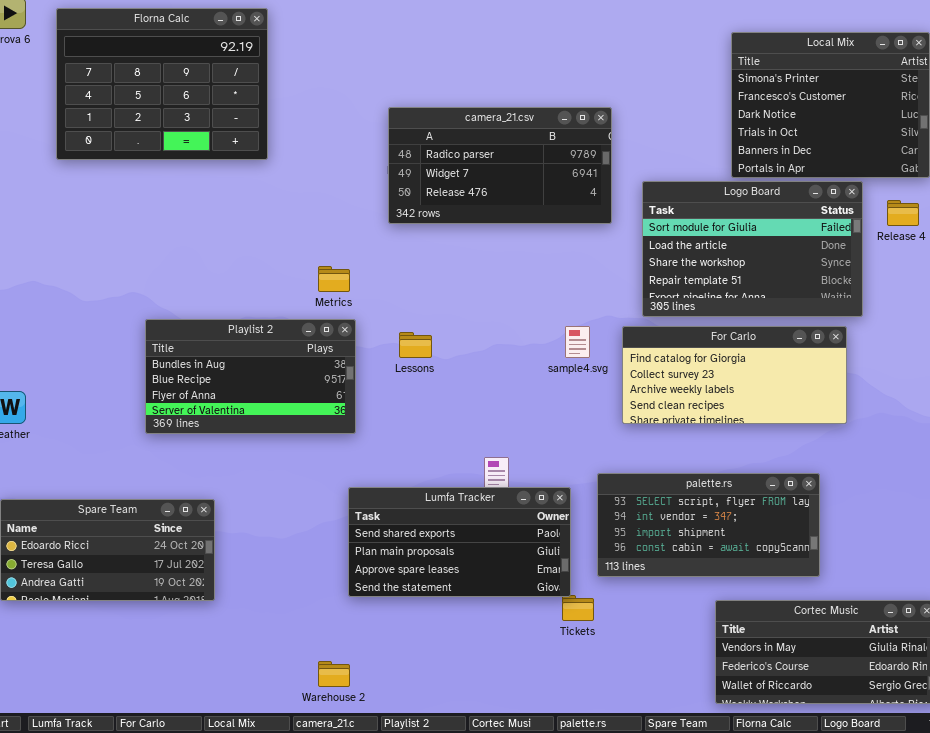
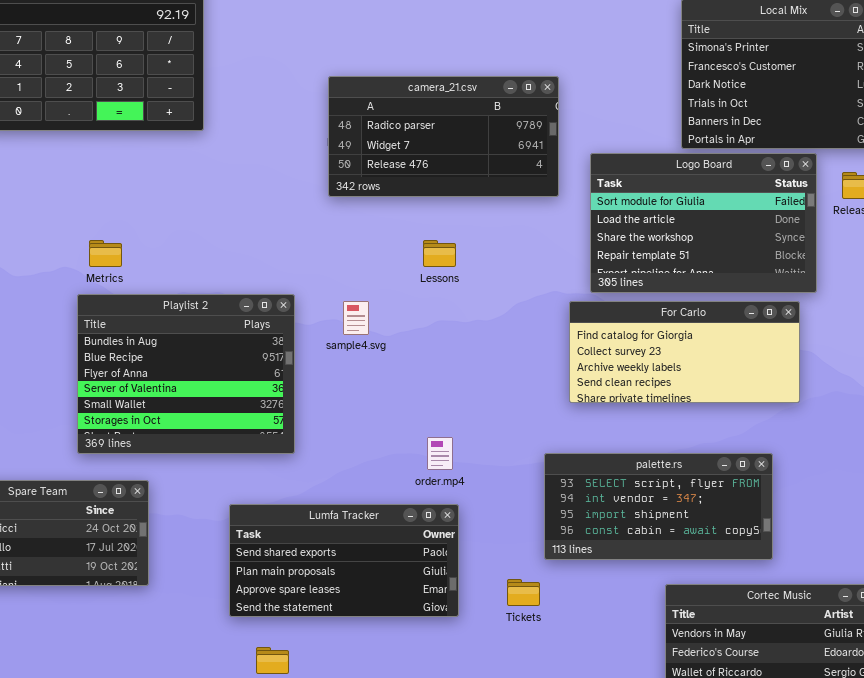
Metrics: [318,266,350,292] -> [89,240,122,267], moved
Playlist 2: [145,319,356,434] -> [77,294,295,454], resized
sample4.svg: [565,326,590,358] -> [343,301,369,335], moved
Lessons: [399,332,432,358] -> [423,240,456,267], moved
Lumfa Tracker: [348,487,571,597] -> [229,504,459,617], moved

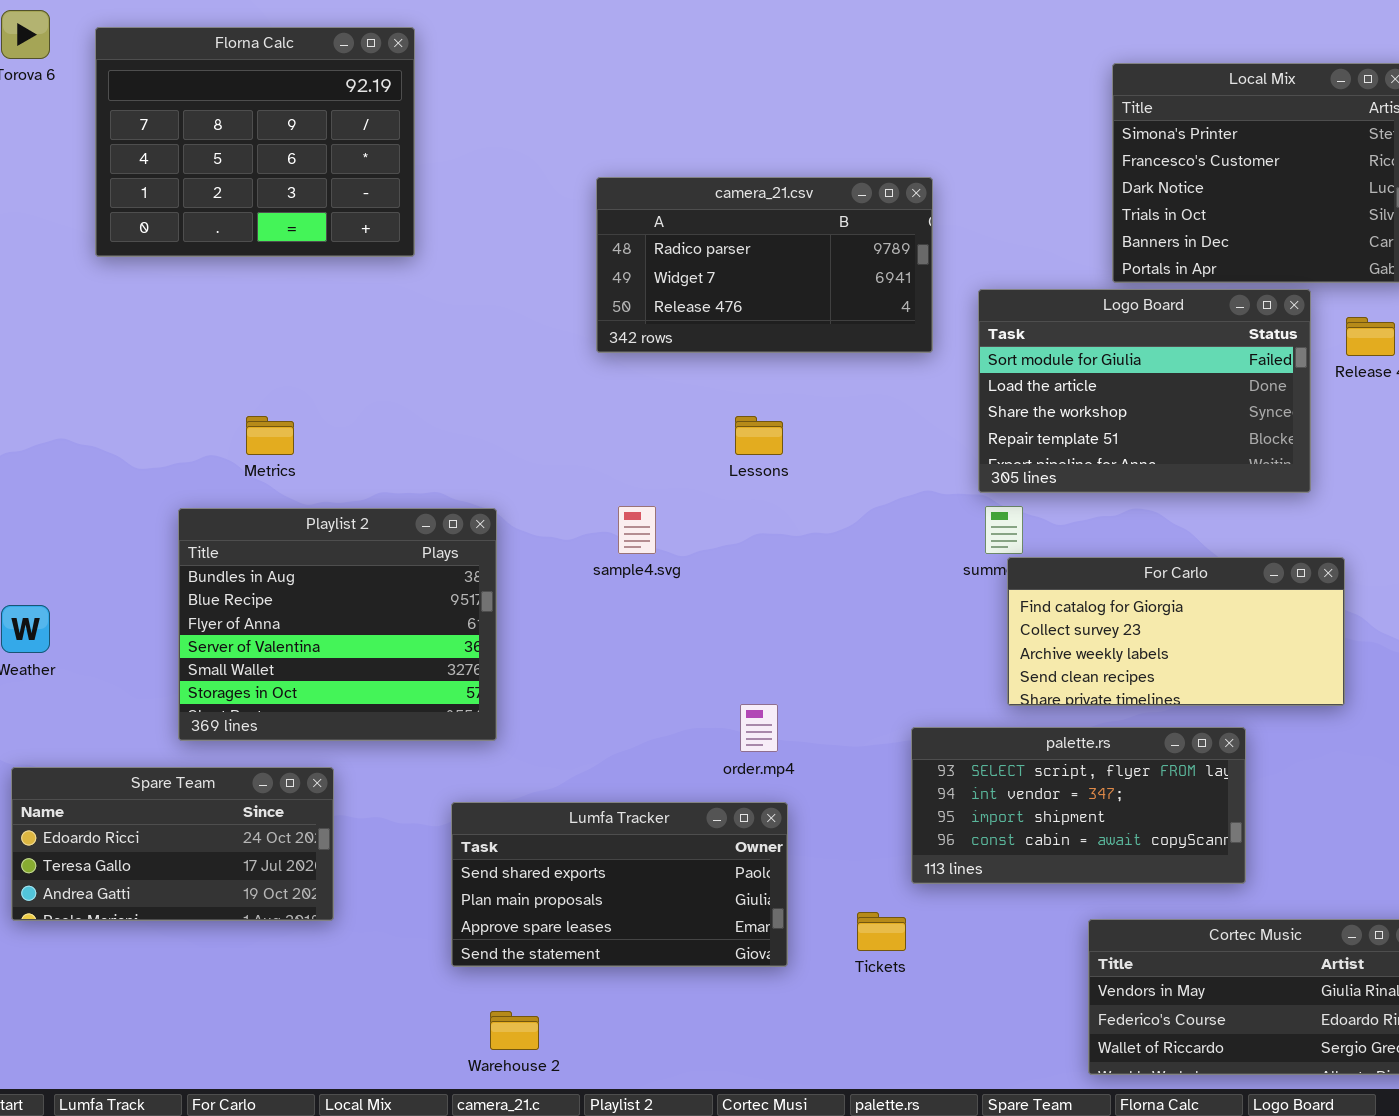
Playlist 2: [77,294,295,454] -> [178,508,497,741], moved
For Carlo: [569,301,800,403] -> [1007,557,1345,706], moved

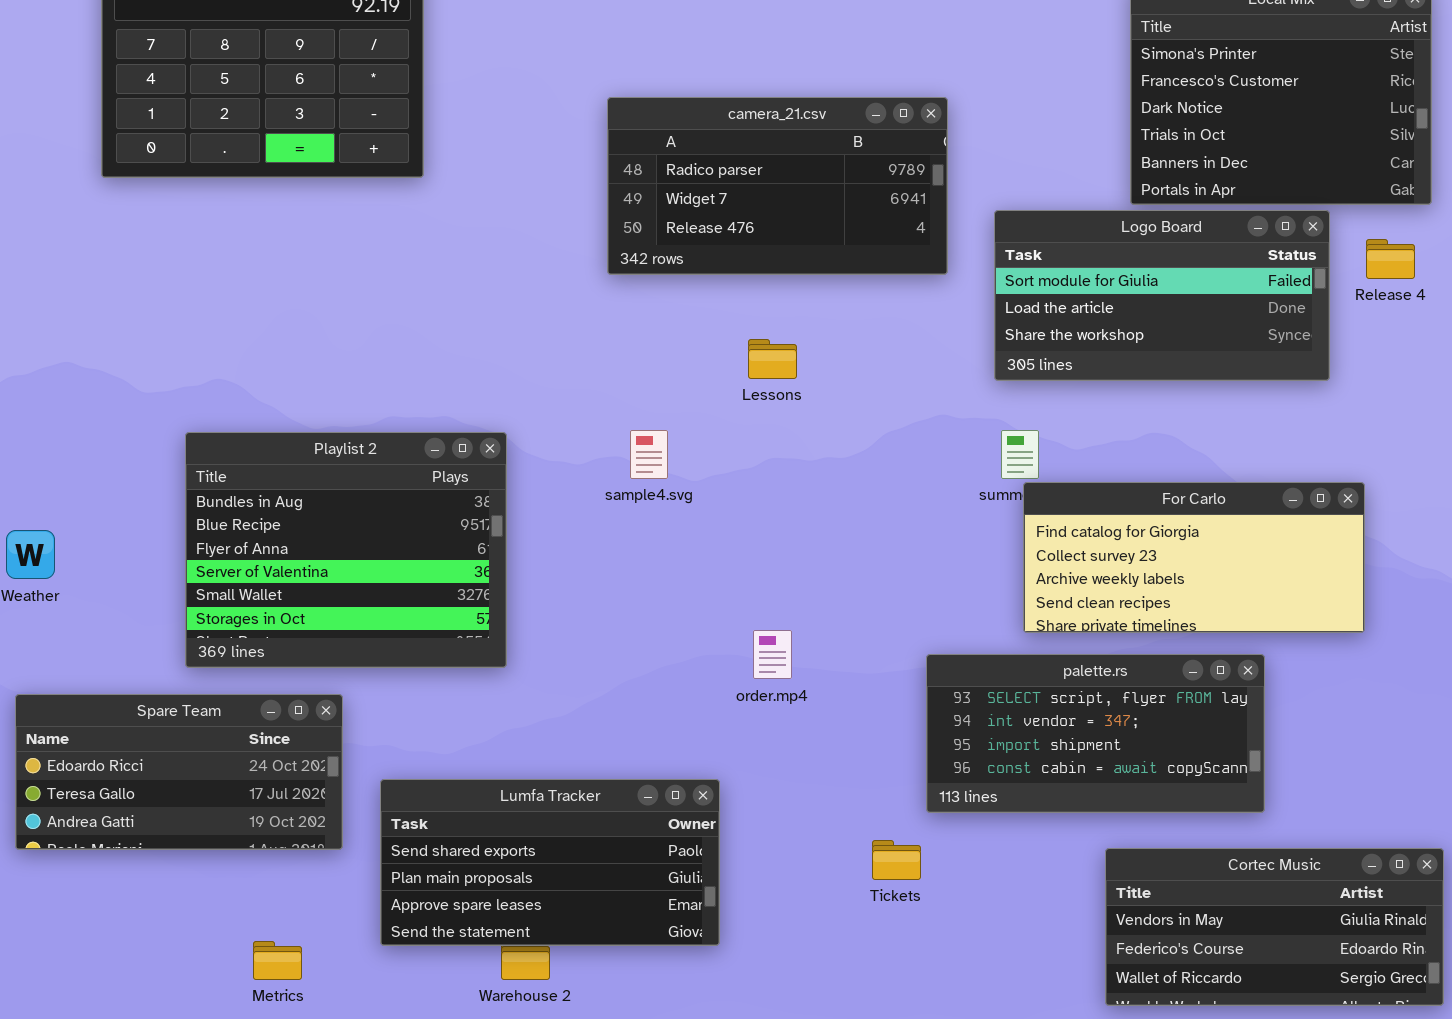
Logo Board: [978,289,1311,493] -> [994,210,1330,381], resized
Metrics: [246,416,294,455] -> [253,941,302,980], moved
Lumfa Tracker: [451,802,788,967] -> [380,779,720,946], moved

